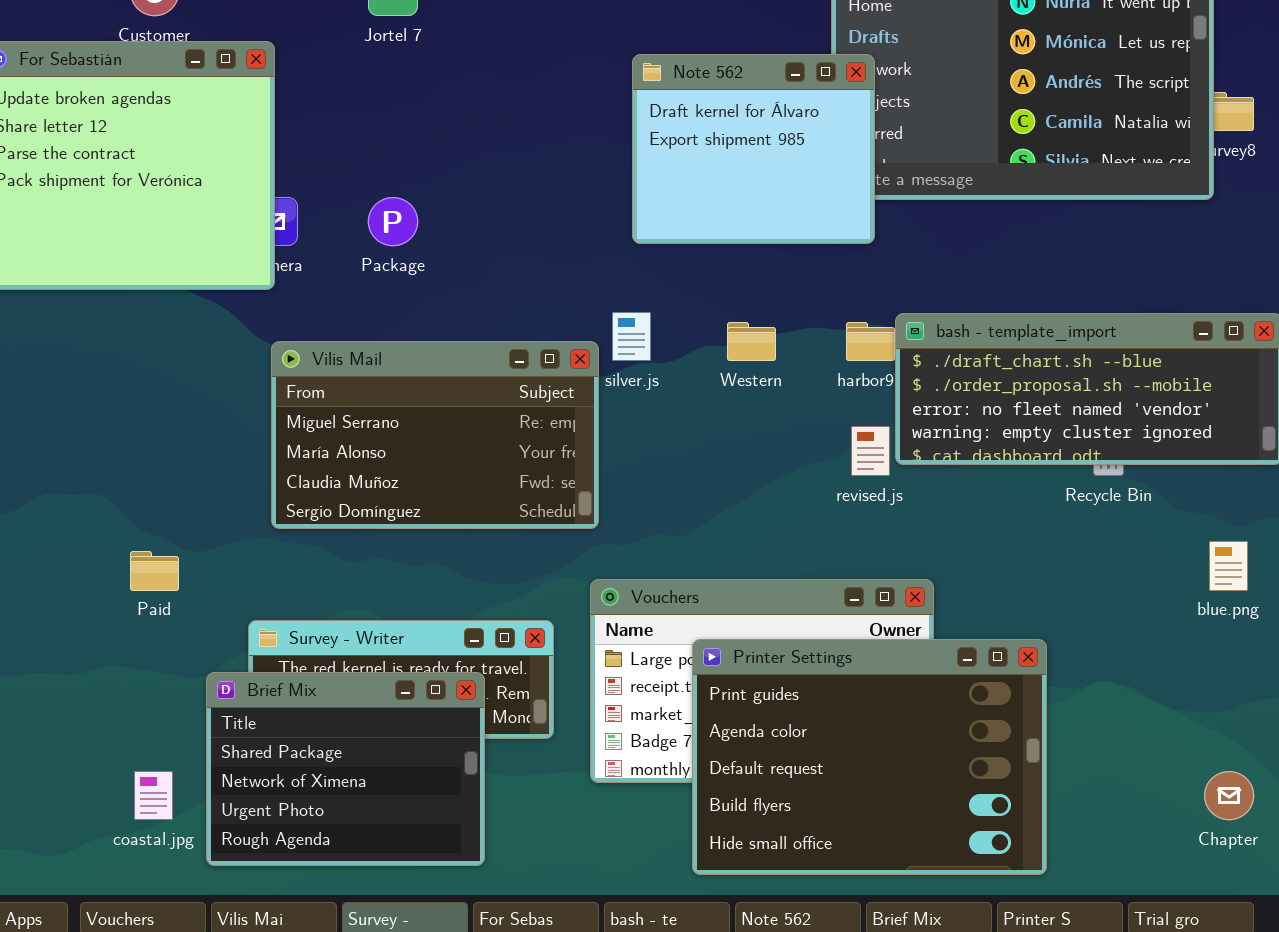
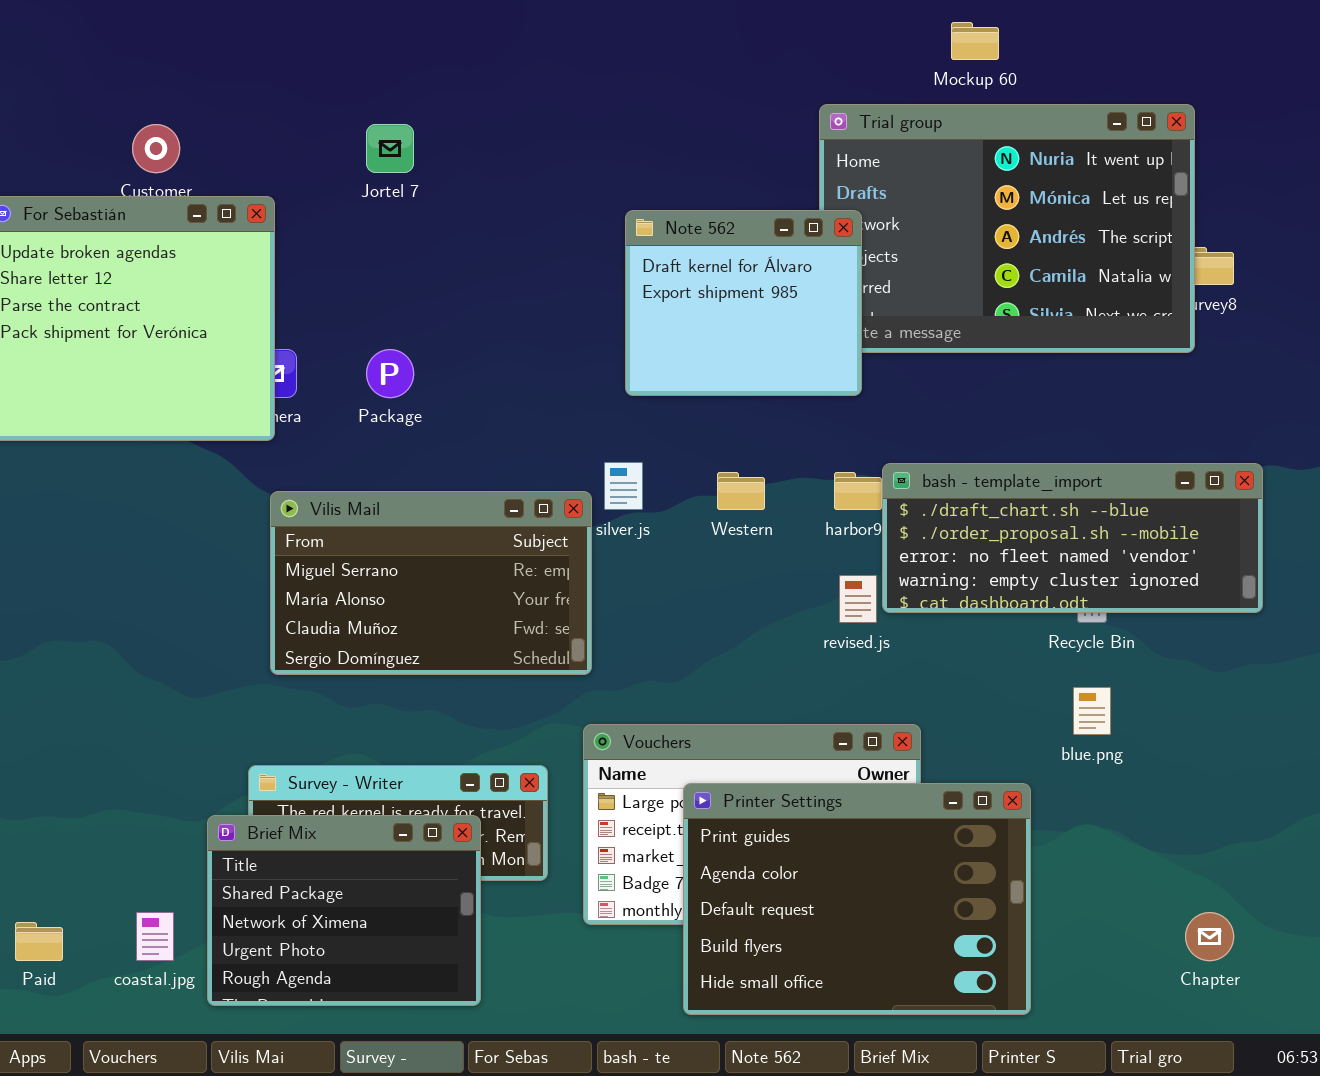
blue.png: [1209,541,1248,591] -> [1073,687,1111,735], moved
Paid: [130,551,179,591] -> [15,922,63,961], moved

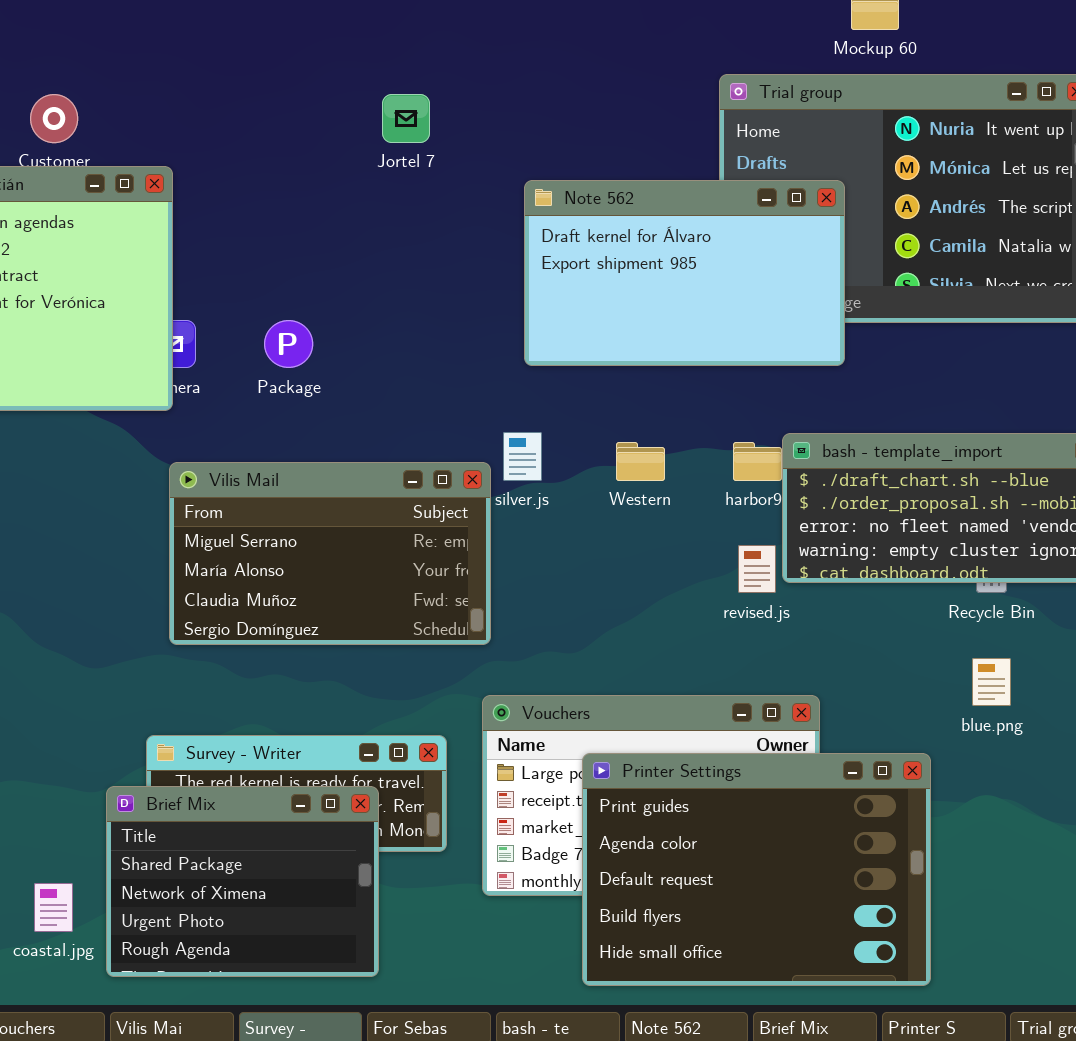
Jortel 7: [366,124,414,173] -> [382,94,430,143], moved
Note 562: [625,210,862,396] -> [524,180,845,366], resized

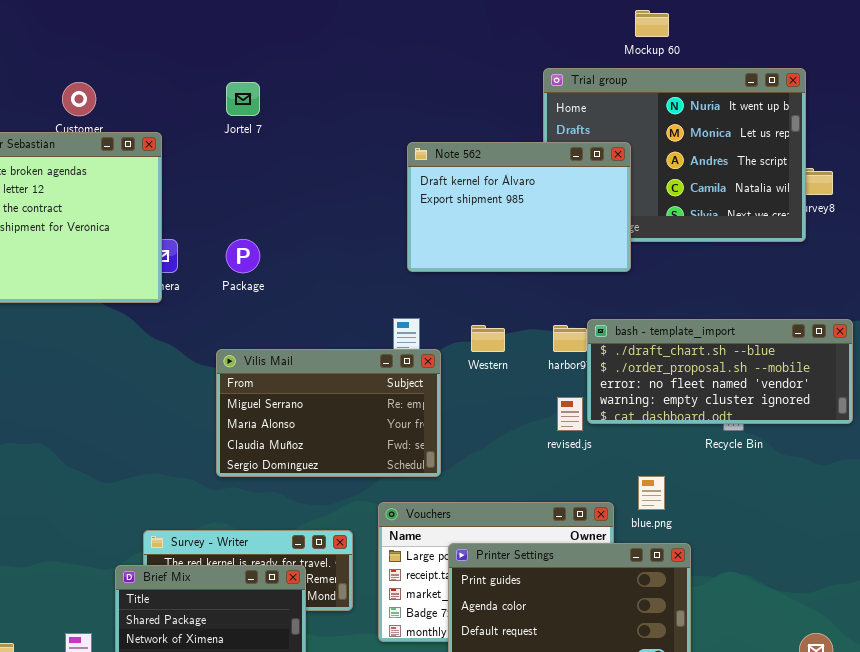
Jortel 7: [382,94,430,143] -> [226,82,260,116], moved
Vilis Mail: [169,462,491,645] -> [216,349,441,477], moved
blue.png: [972,658,1011,706] -> [638,476,665,510], moved

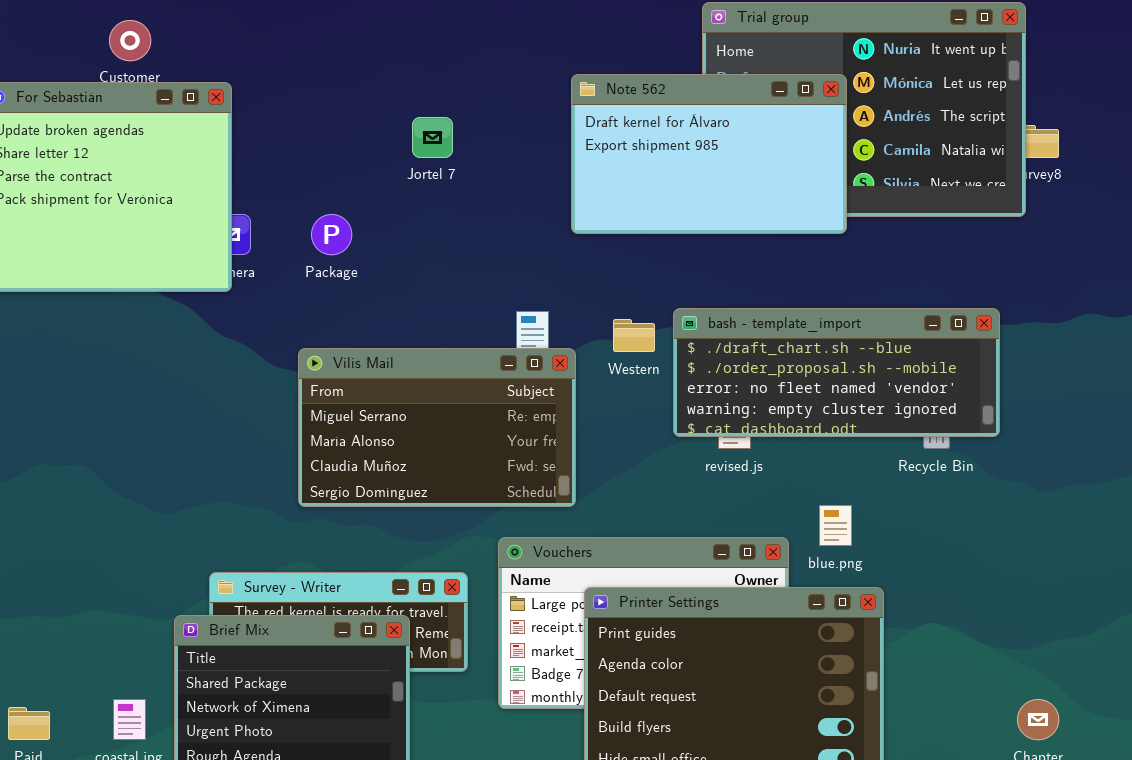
Jortel 7: [226,82,260,116] -> [412,117,453,158], moved
Note 562: [407,142,631,272] -> [571,74,847,234], moved
bash - template_import: [587,319,853,424] -> [673,308,1000,437], moved

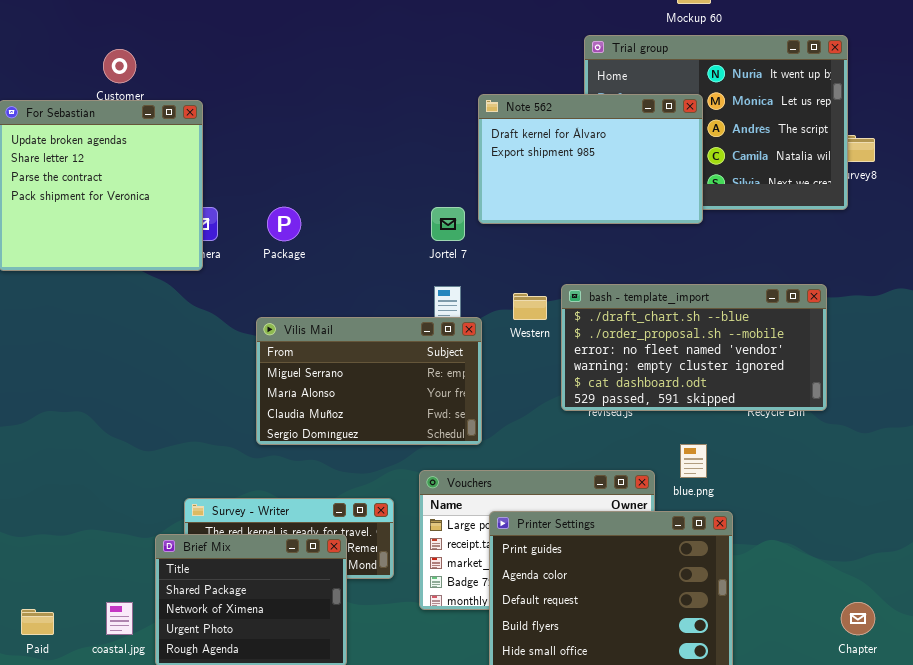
Jortel 7: [412,117,453,158] -> [431,207,465,241], moved
bash - template_import: [673,308,1000,437] -> [561,284,827,411], resized

